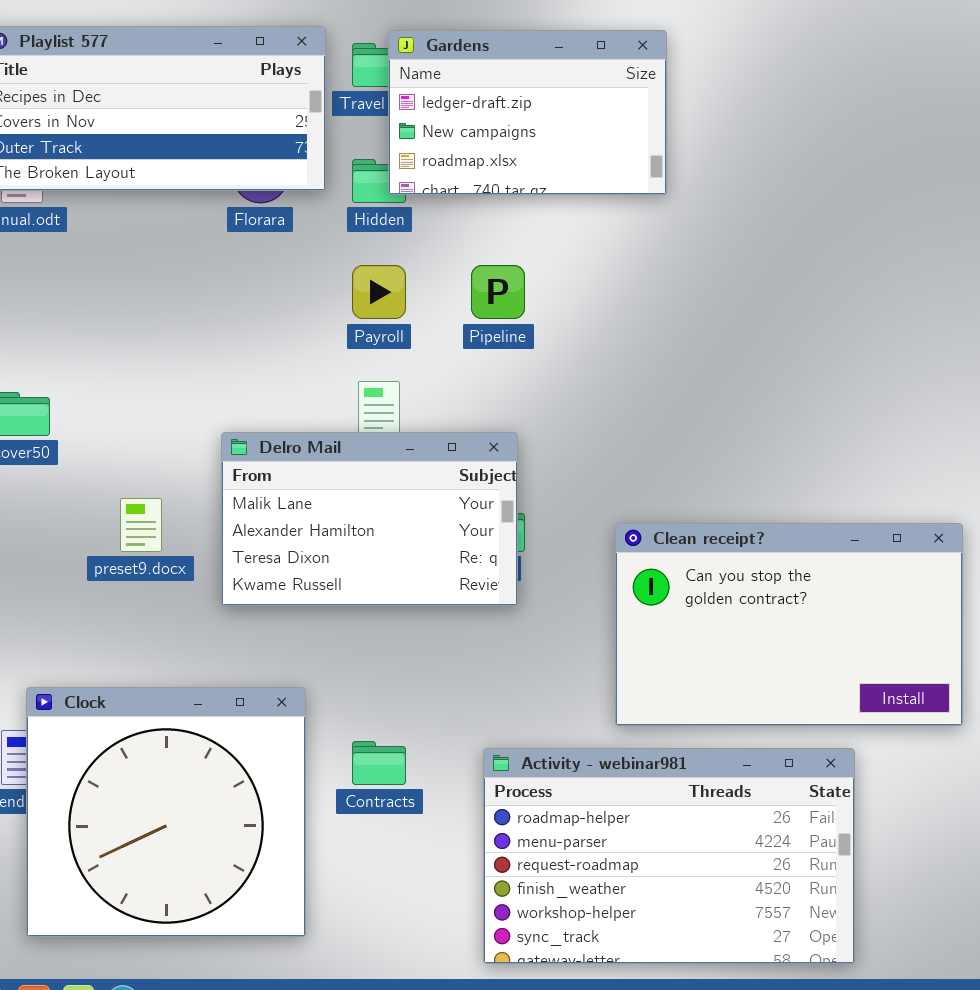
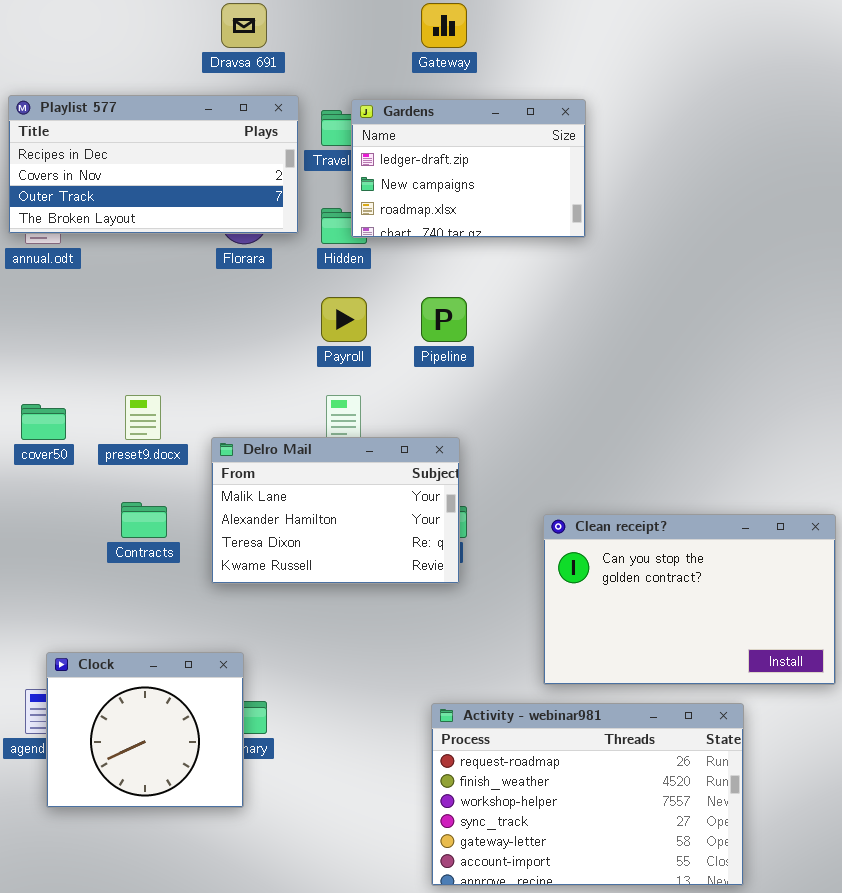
preset9.docx: [120,498,162,552] -> [125,395,161,440], moved
Clock: [26,687,306,937] -> [46,652,244,808], resized
Contracts: [352,741,406,785] -> [121,502,167,538], moved
Activity - webinar981: [483,748,855,964] -> [431,703,744,886], scrolled down 2 rows

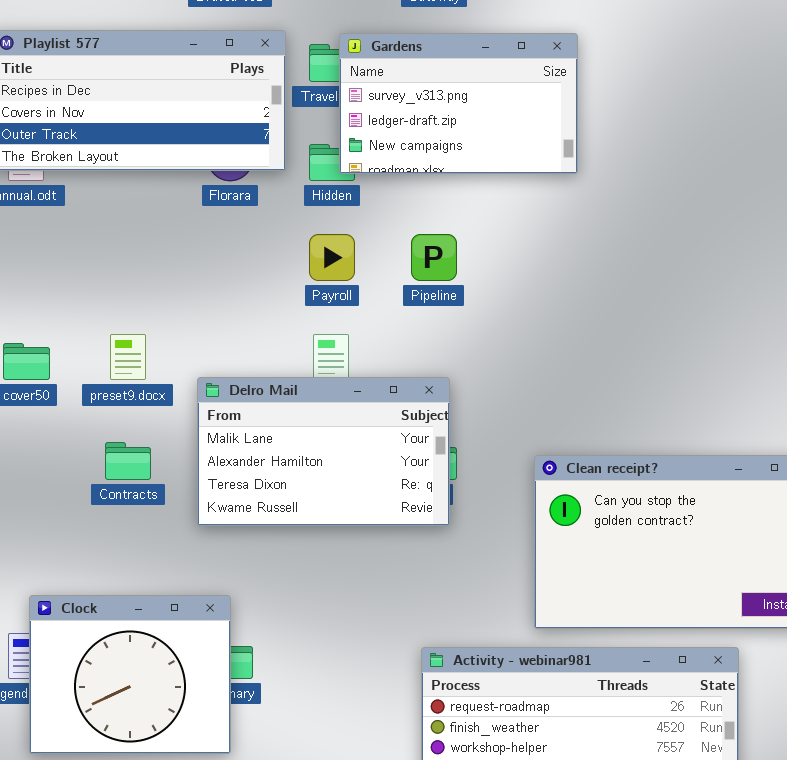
Gardens: [351,99,586,238] -> [339,33,578,174], scrolled up 1 row

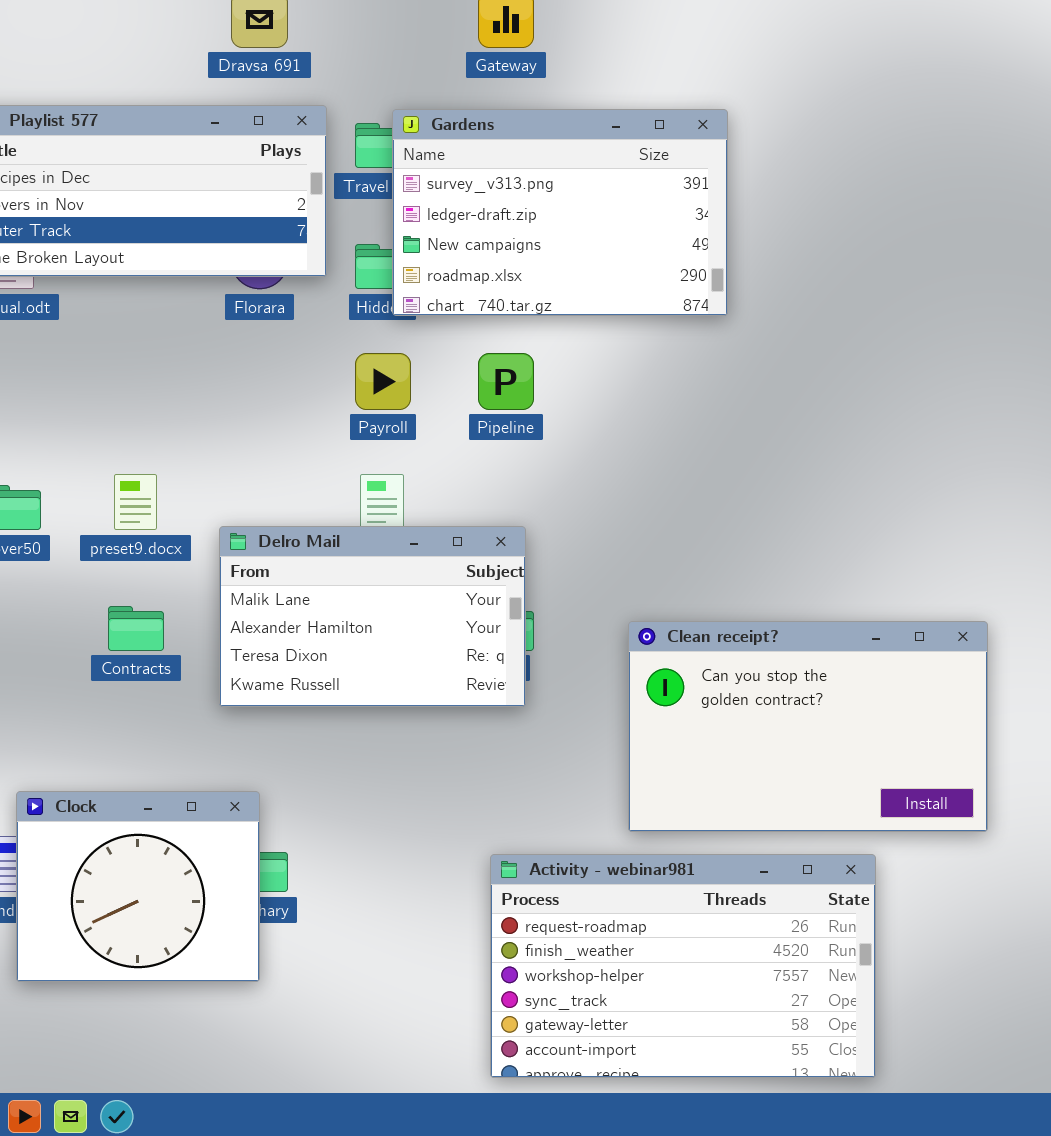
Gardens: [339,33,578,174] -> [392,109,728,316], resized

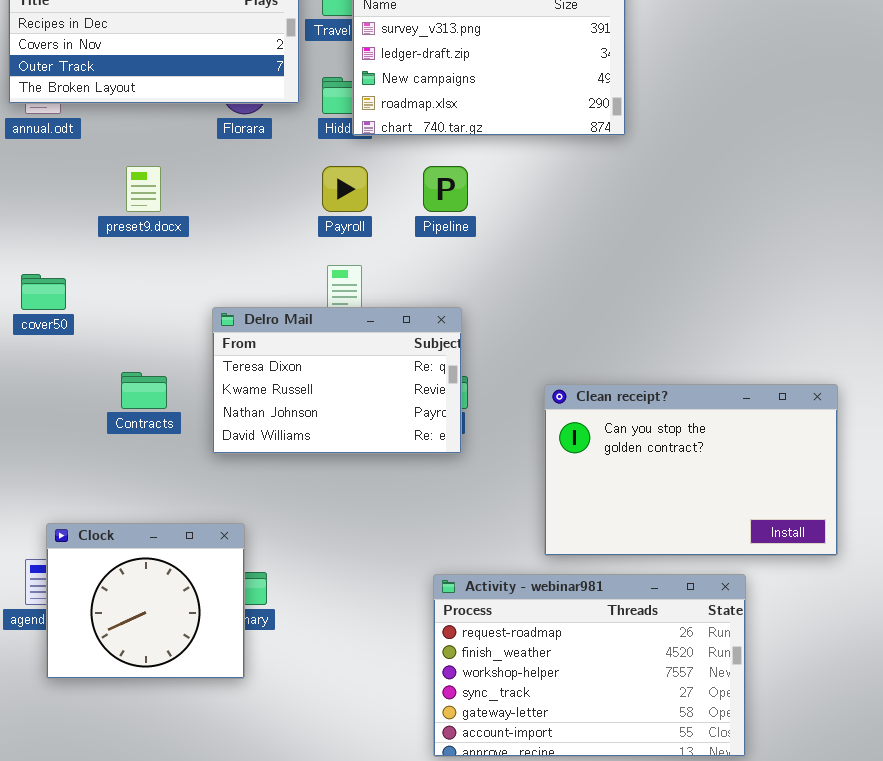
preset9.docx: [114,474,157,530] -> [126,166,161,212], moved
Delro Mail: [219,526,526,707] -> [212,307,462,454], scrolled down 2 rows

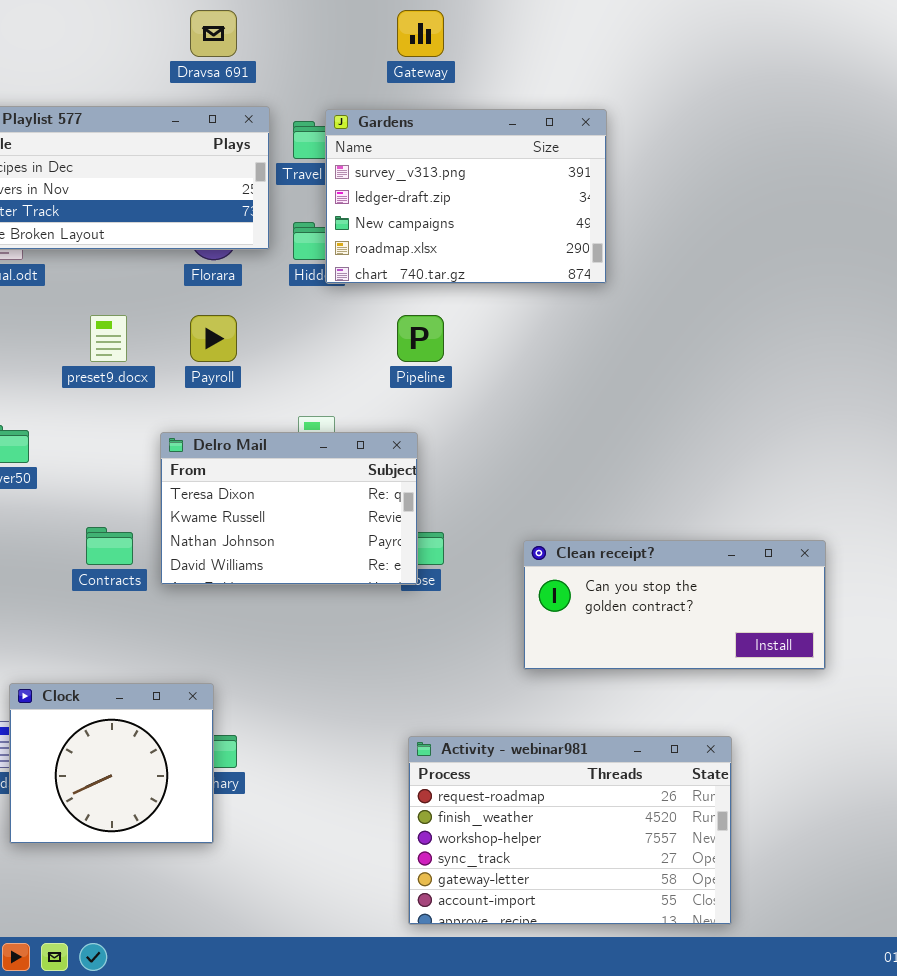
Payroll: [322,166,368,212] -> [190,315,237,362], moved
Delro Mail: [212,307,462,454] -> [160,432,418,585], moved
Clean receipt?: [544,384,838,556] -> [523,540,826,670], resized

